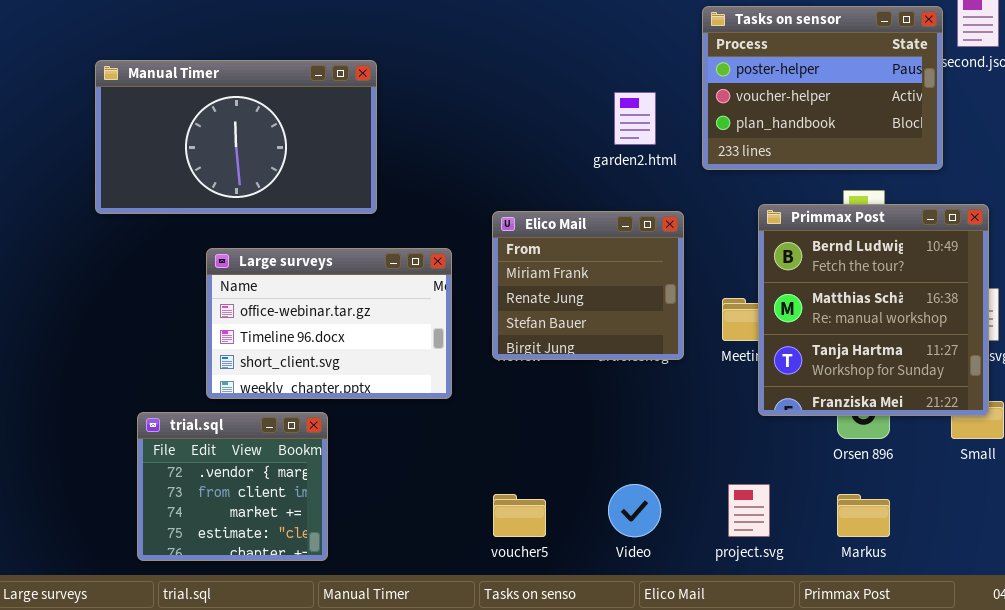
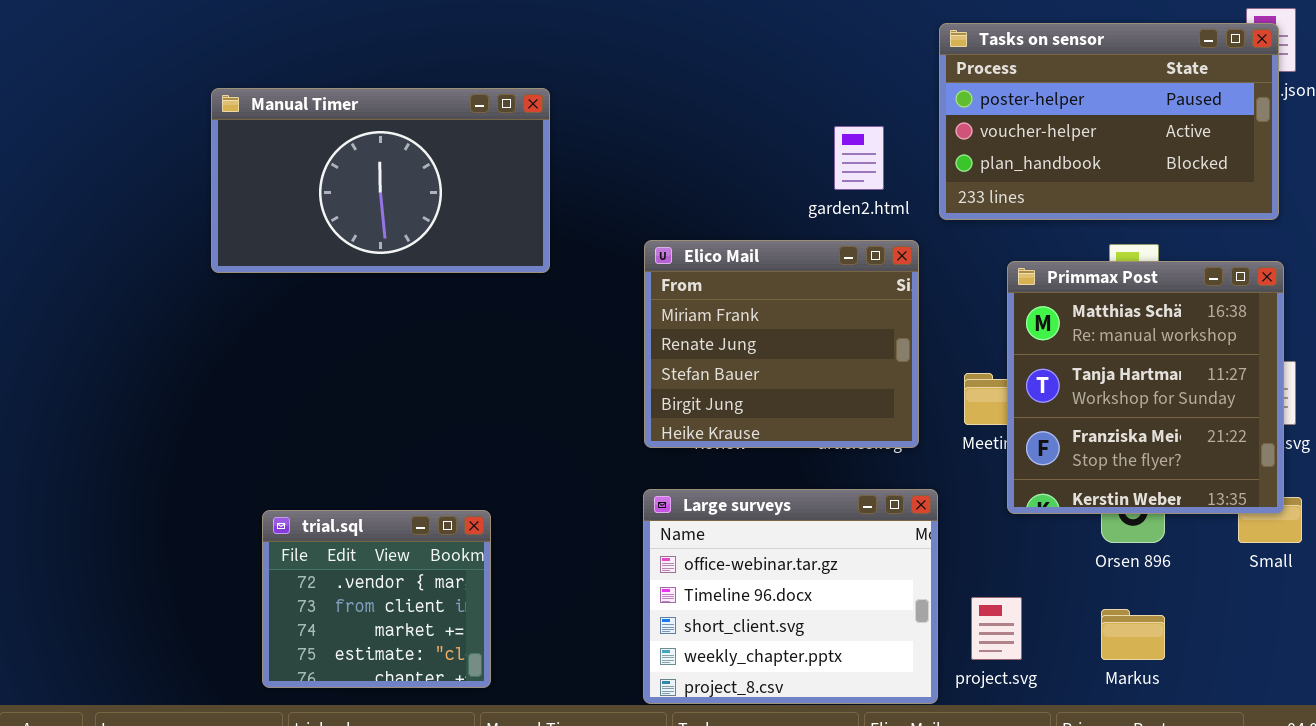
Tasks on sensor: [702,6,943,170] -> [939,23,1279,220], resized
Primmax Post: [758,204,989,416] -> [1007,261,1284,514], scrolled down 1 row
Elico Mail: [492,211,684,360] -> [644,240,919,448], resized
Large surveys: [206,248,452,399] -> [643,489,938,704], moved, resized

